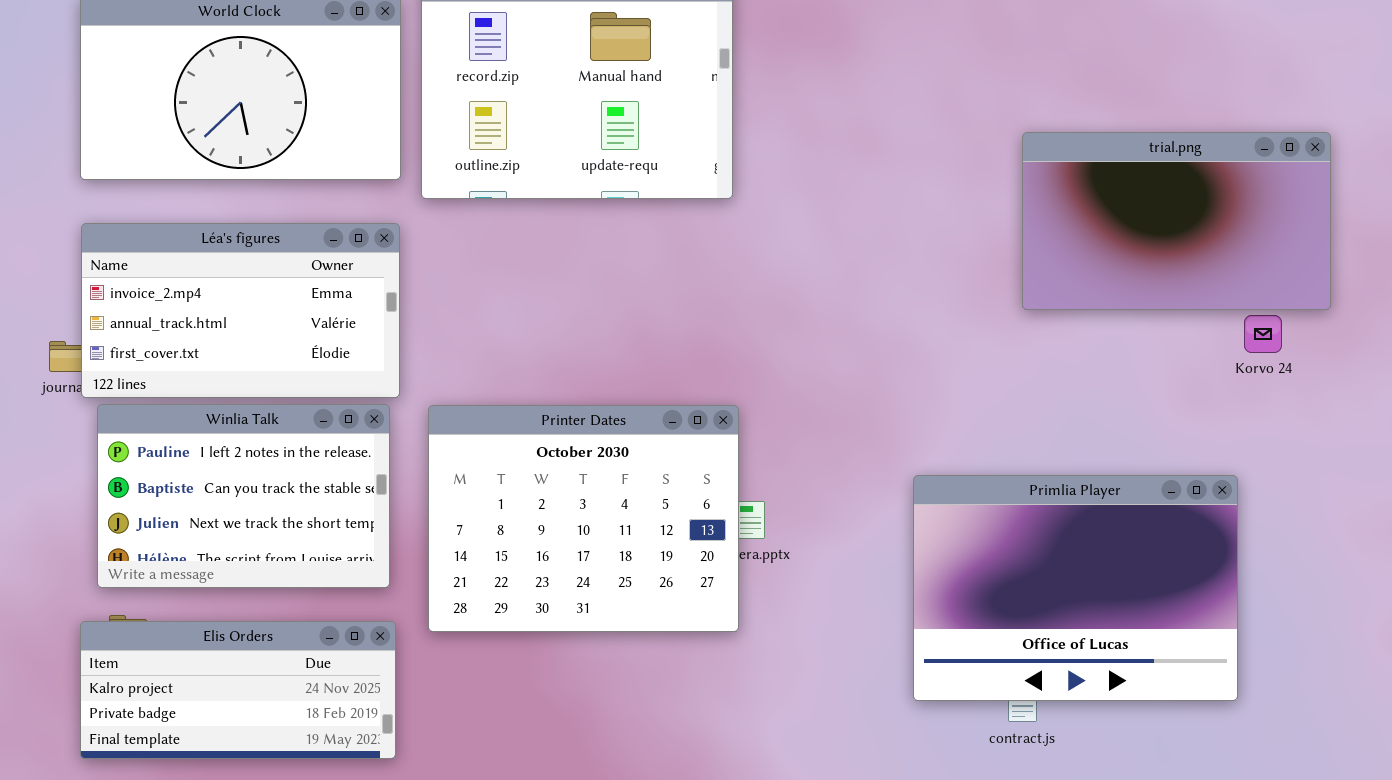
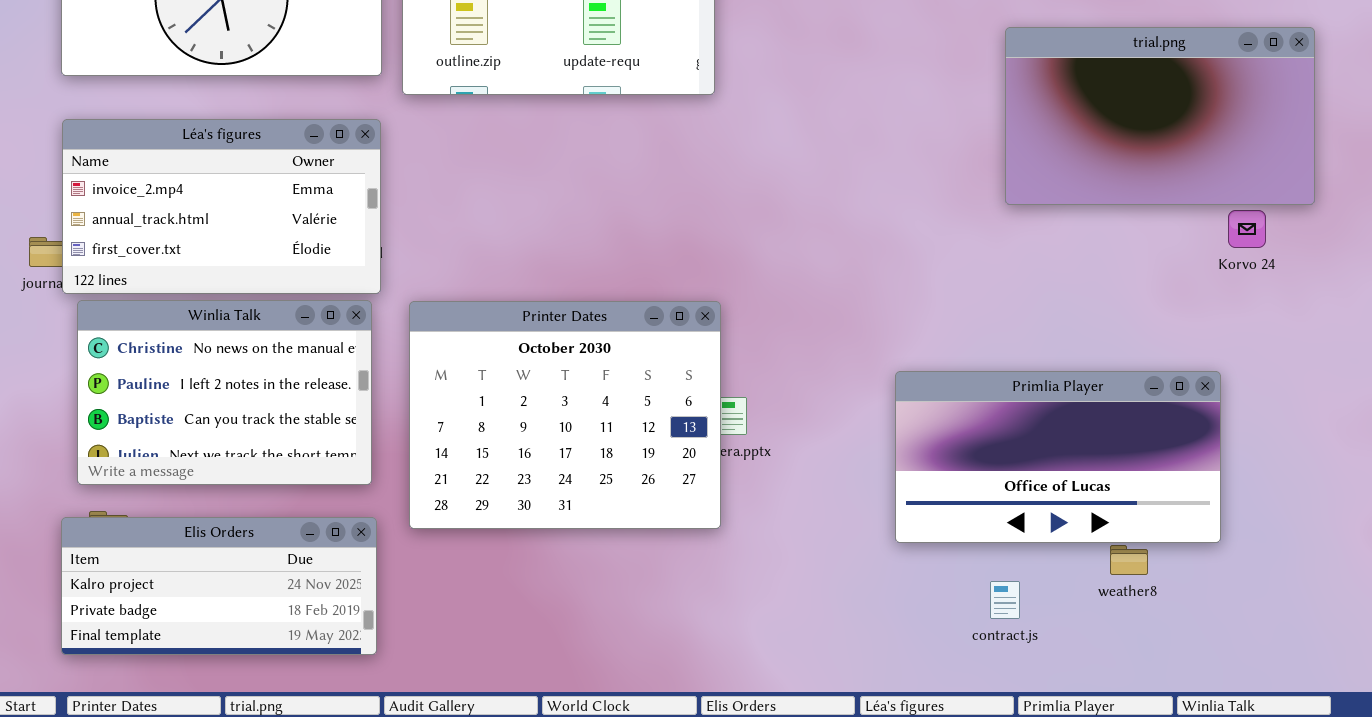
Winlia Talk: [97,404,390,588] -> [77,300,372,485], scrolled up 1 row
Primlia Player: [913,475,1238,701] -> [895,371,1221,543], resized

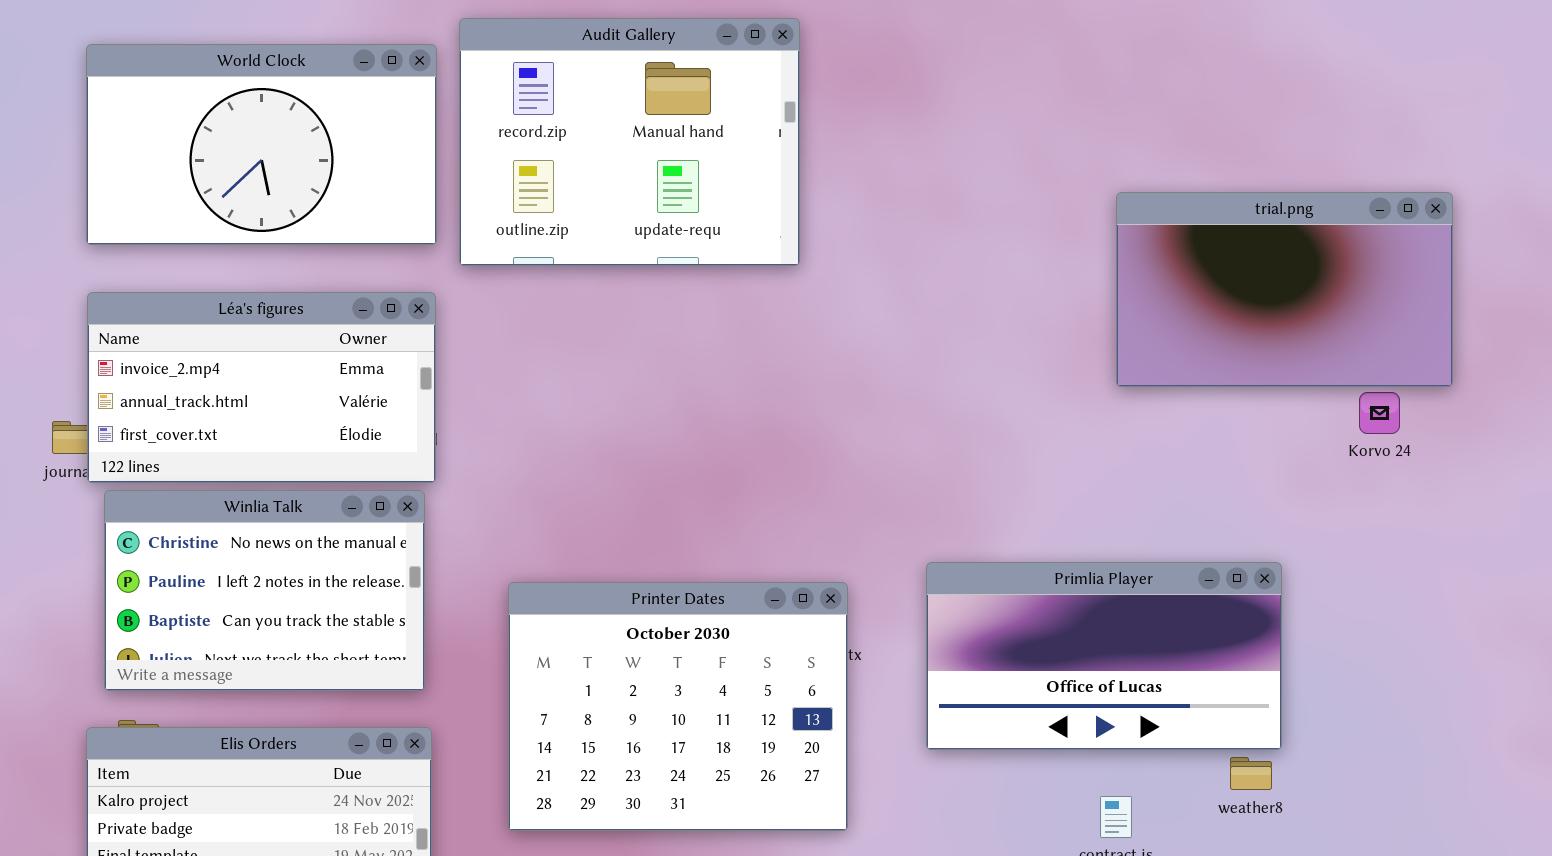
Printer Dates: [409,301,721,529] -> [508,582,848,831], moved
Primlia Player: [895,371,1221,543] -> [926,562,1282,750], moved

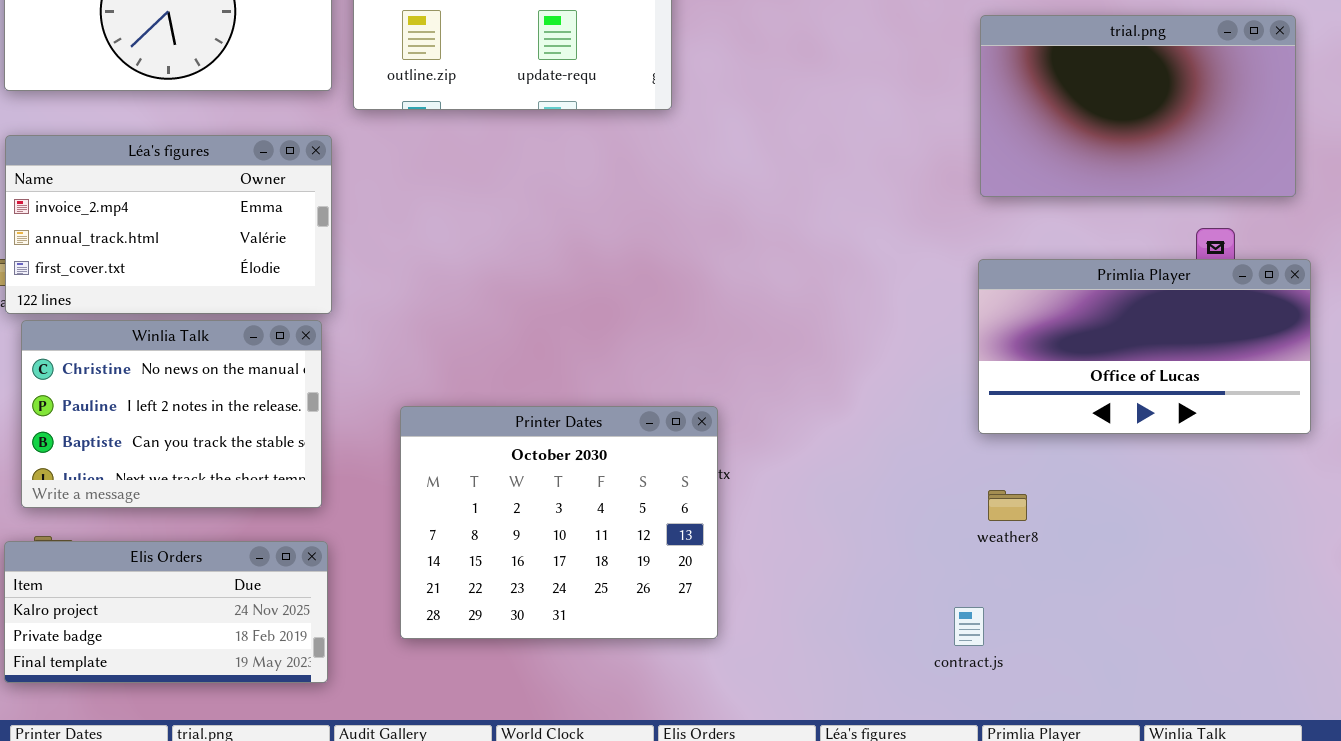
trial.png: [1116,192,1453,387] -> [980,15,1296,197], moved
Primlia Player: [926,562,1282,750] -> [978,259,1311,434], moved
weather8: [1230,757,1272,790] -> [988,490,1027,521], moved

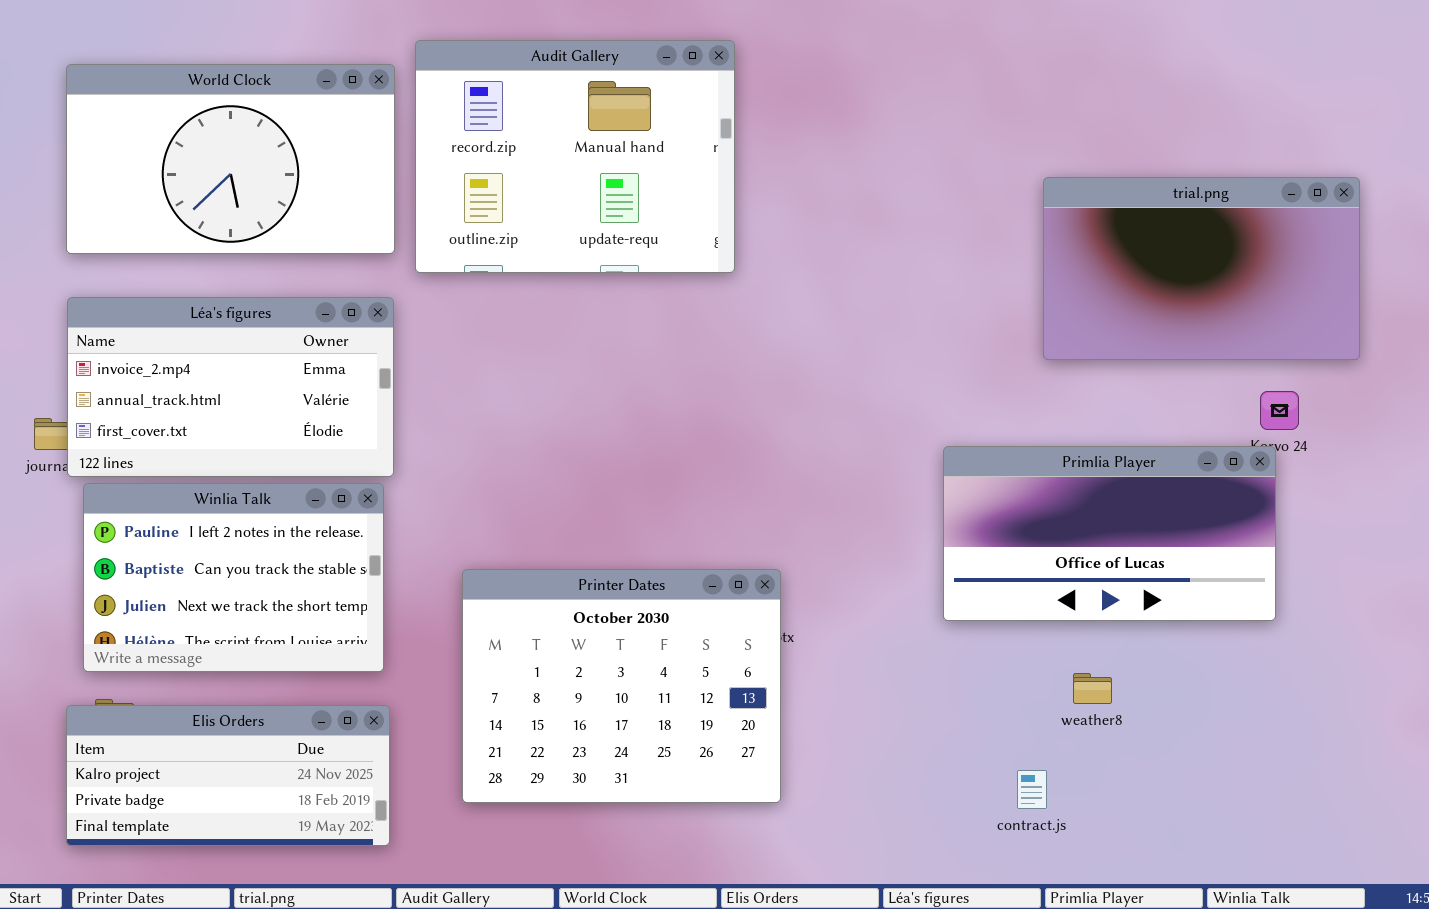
Primlia Player: [978,259,1311,434] -> [943,446,1276,621], moved
Winlia Talk: [21,320,322,508] -> [83,483,384,672], scrolled down 1 row
weather8: [988,490,1027,521] -> [1073,673,1112,704], moved

